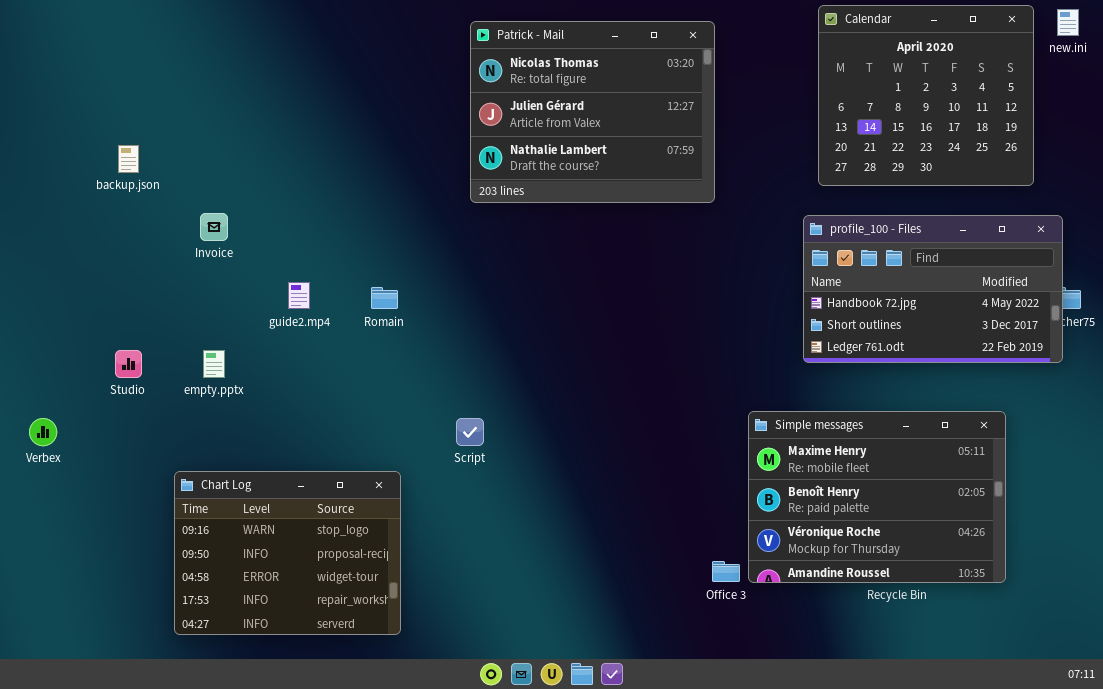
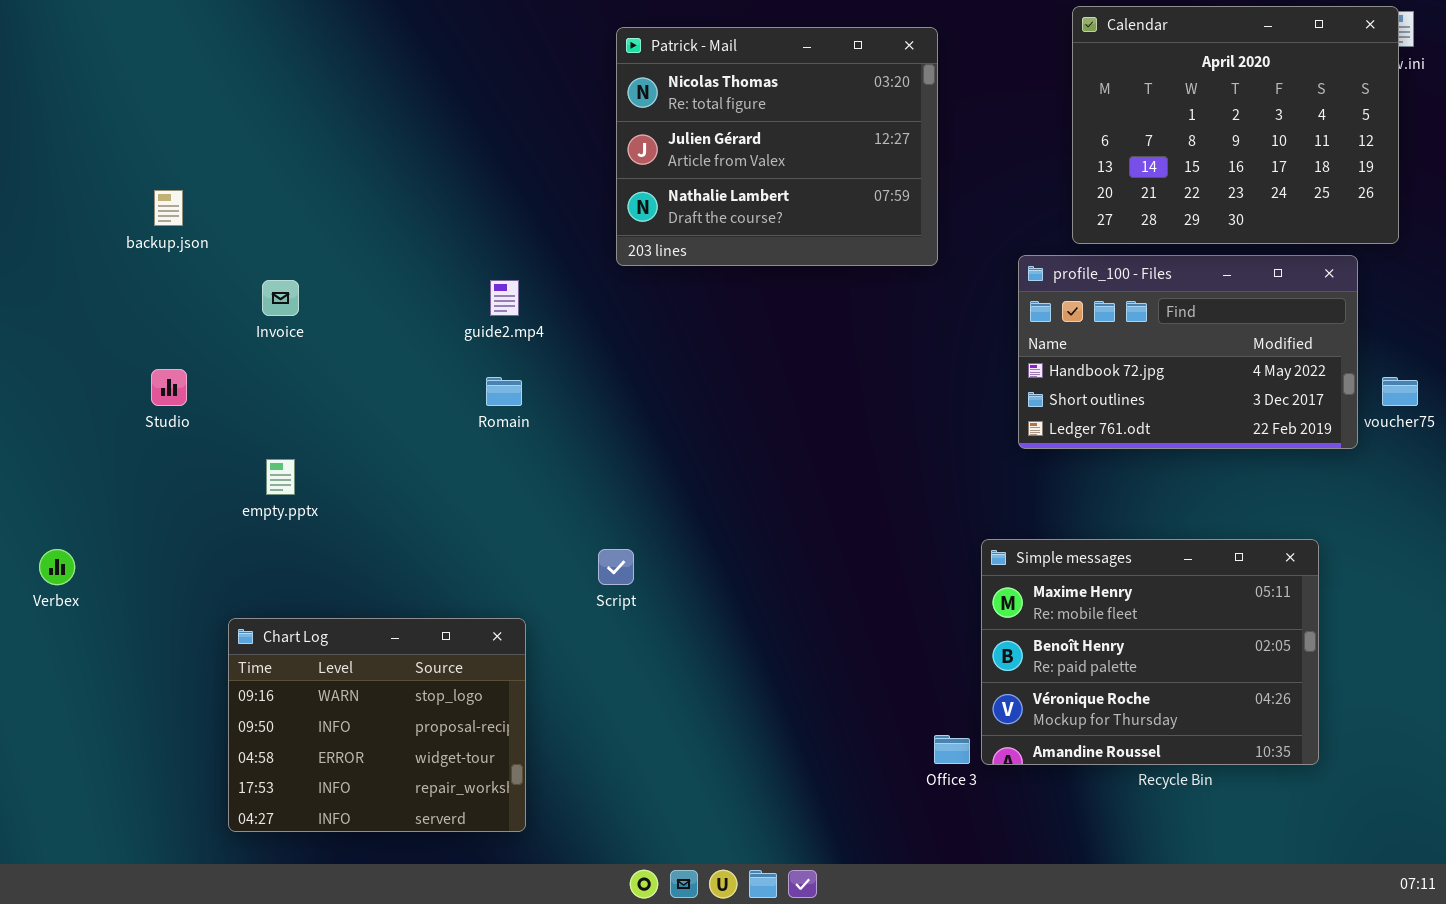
Calendar: [818,5,1034,186] -> [1072,6,1399,244], resized
profile_100 - Files: [803,215,1063,363] -> [1018,255,1358,449], moved
guide2.mp4: [288,282,310,309] -> [490,280,519,316], moved
Studio: [115,350,142,378] -> [151,369,187,406], moved

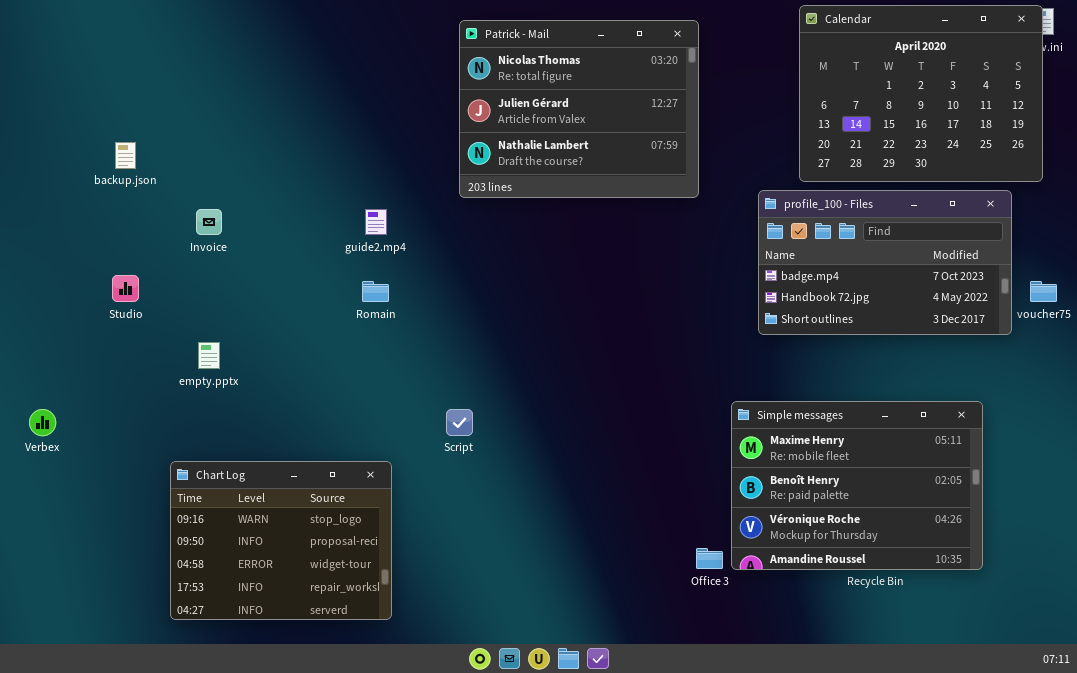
profile_100 - Files: [1018,255,1358,449] -> [758,190,1012,335], scrolled up 1 row

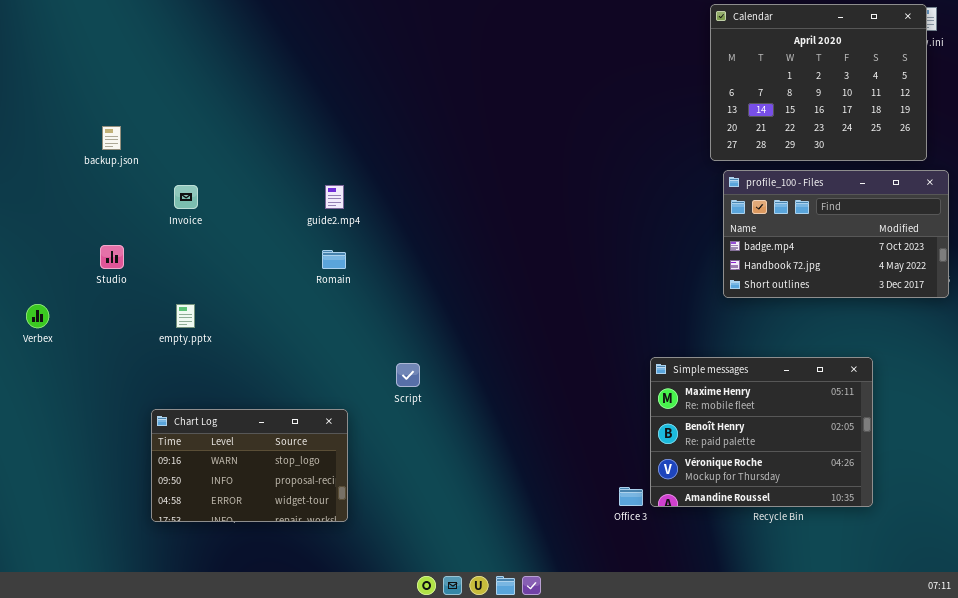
Patrick - Mail: [459,20,699,198] -> none, closed
profile_100 - Files: [758,190,1012,335] -> [723,170,949,298], moved
Verbex: [29,409,56,436] -> [26,304,49,328], moved
Chart Log: [170,461,392,620] -> [151,409,348,522], resized

